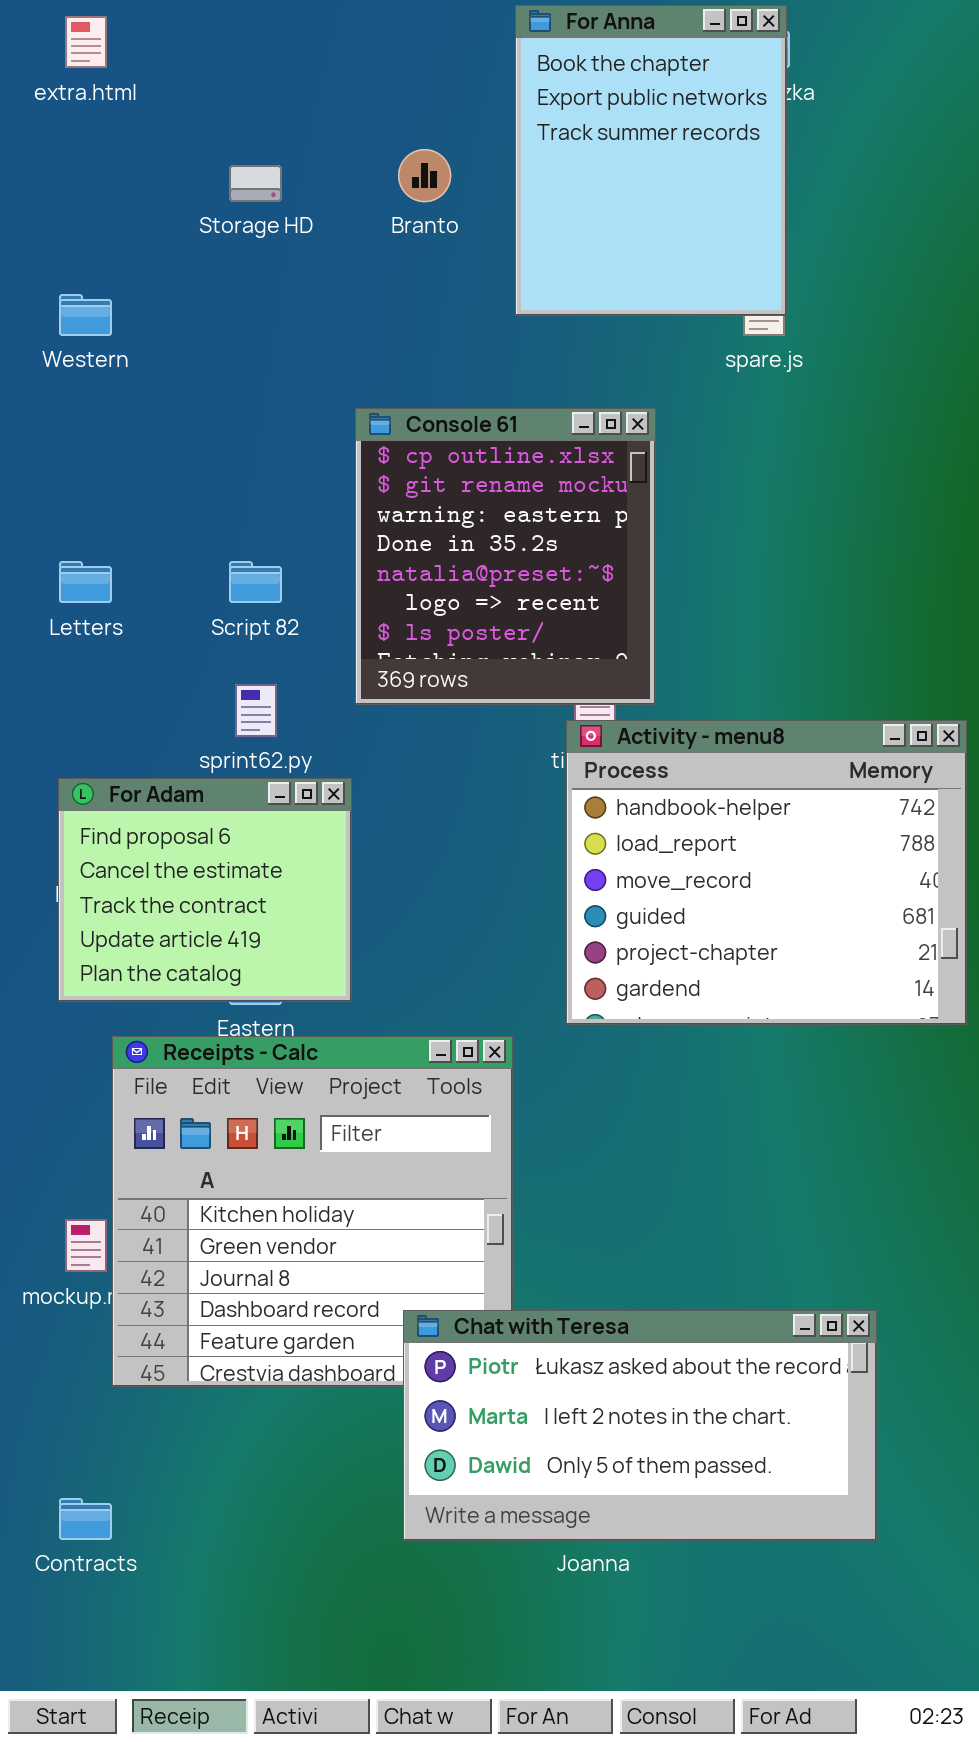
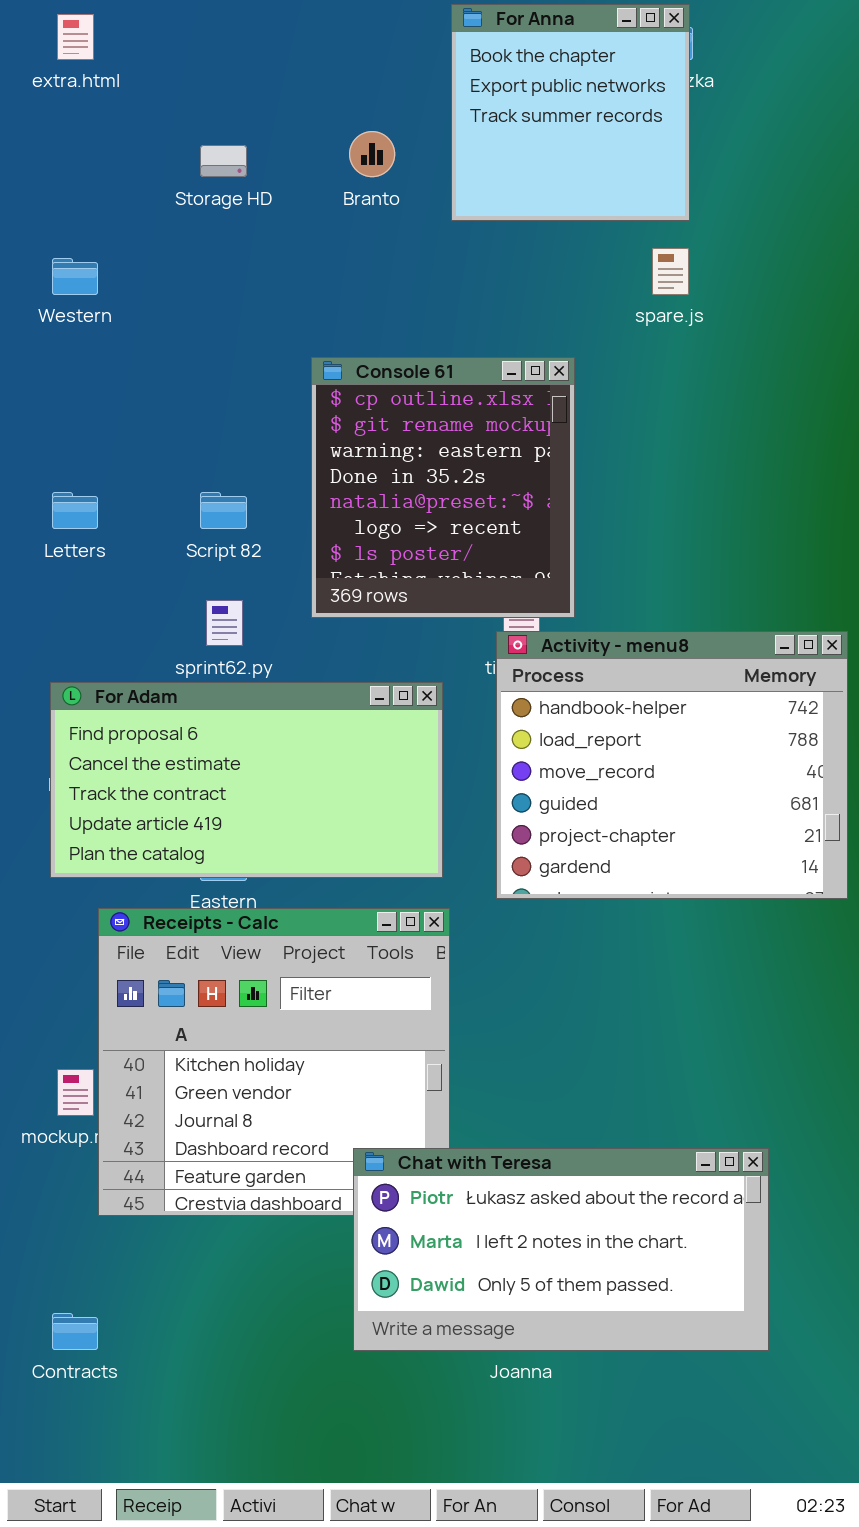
For Anna: [515,5,787,316] -> [451,4,690,221], resized
For Adam: [58,778,352,1002] -> [50,682,443,878], resized

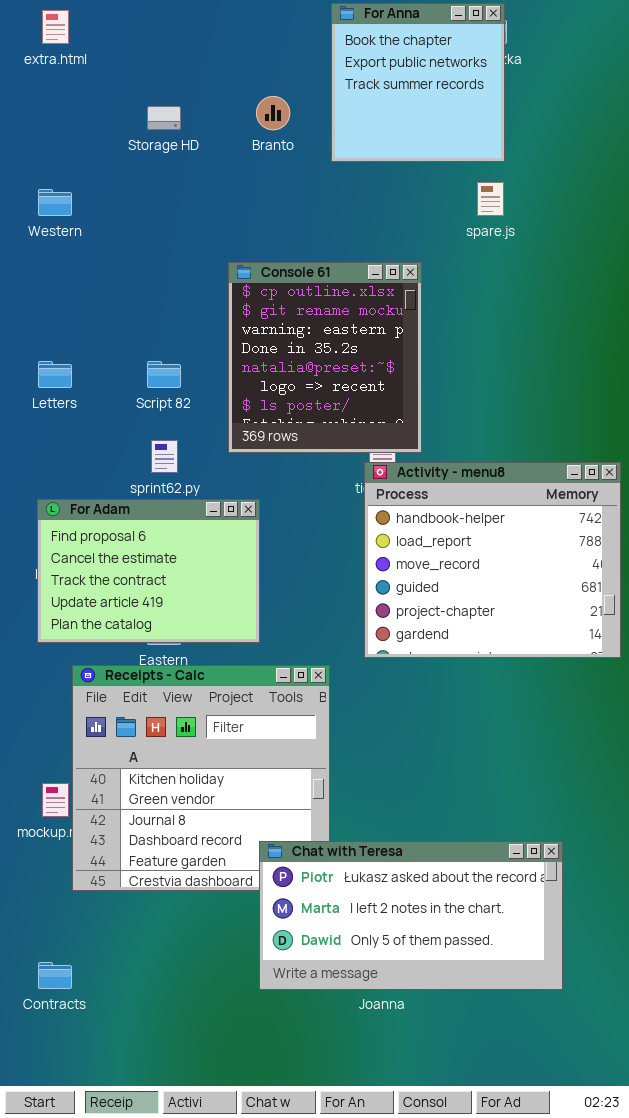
For Adam: [50,682,443,878] -> [37,499,260,643], resized

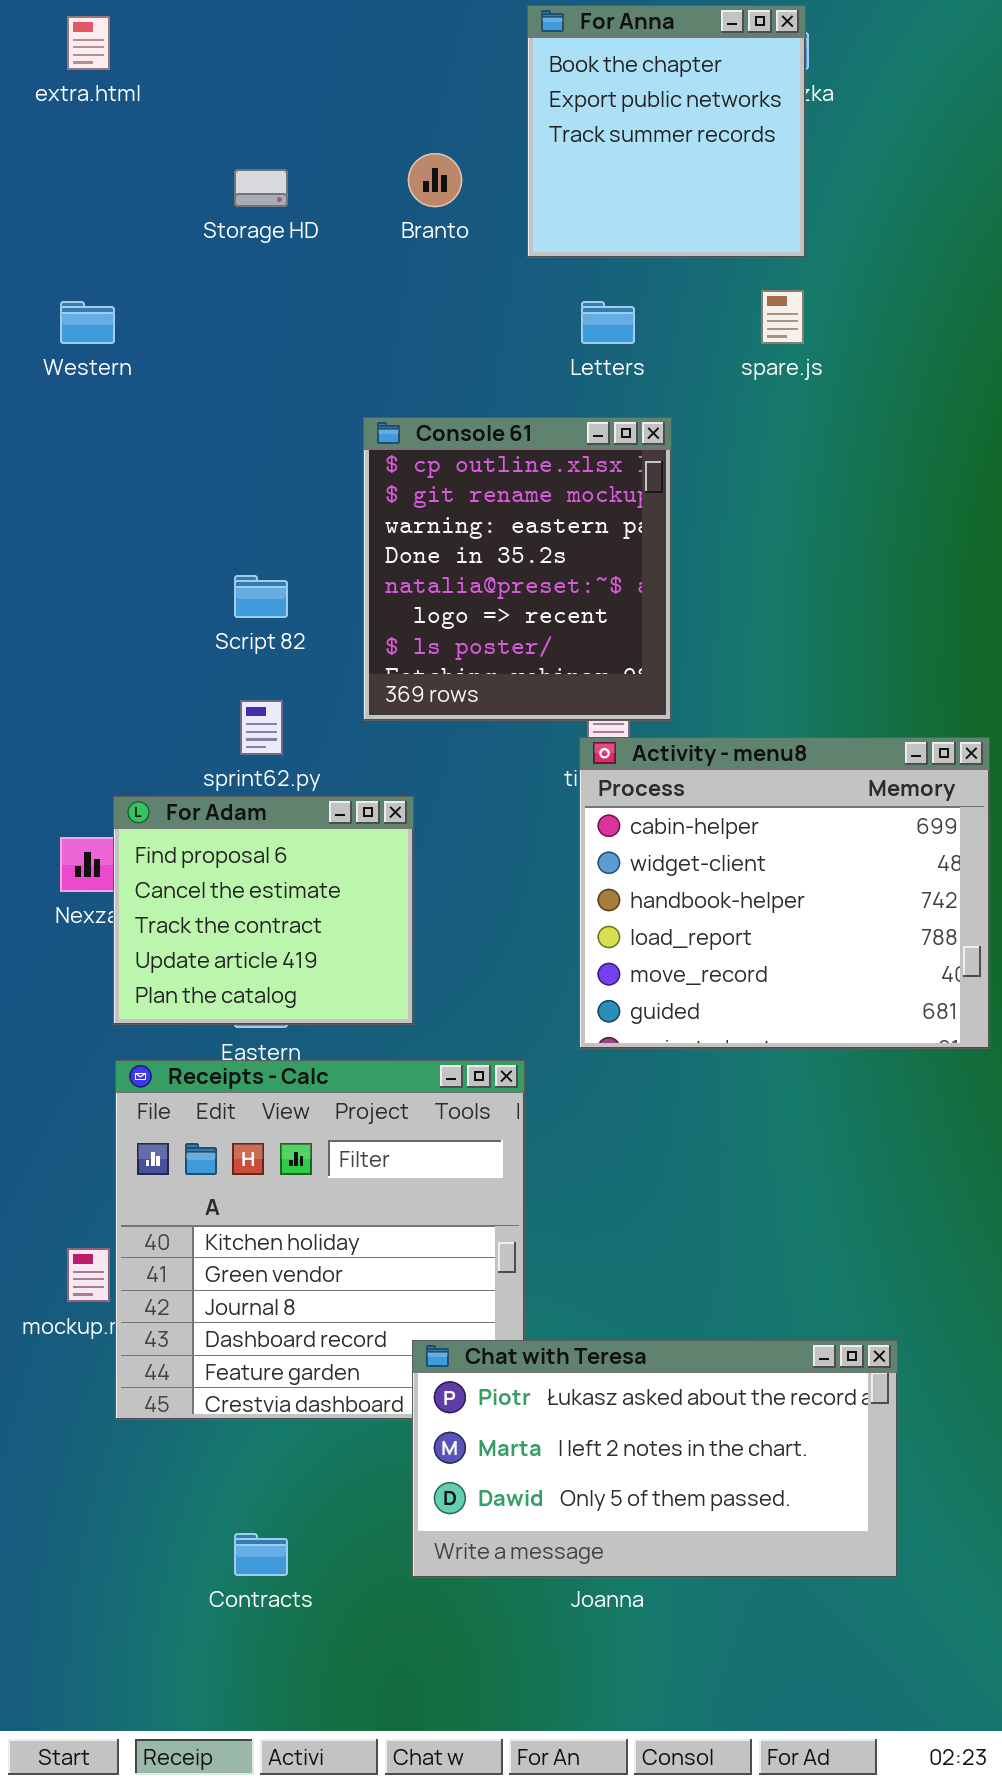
Letters: [38,361,72,388] -> [581,301,635,344], moved
Activity - menu8: [364,462,621,658] -> [579,737,990,1049], scrolled up 2 rows
For Adam: [37,499,260,643] -> [113,796,414,1025], resized
Contracts: [38,962,72,989] -> [234,1533,288,1576], moved

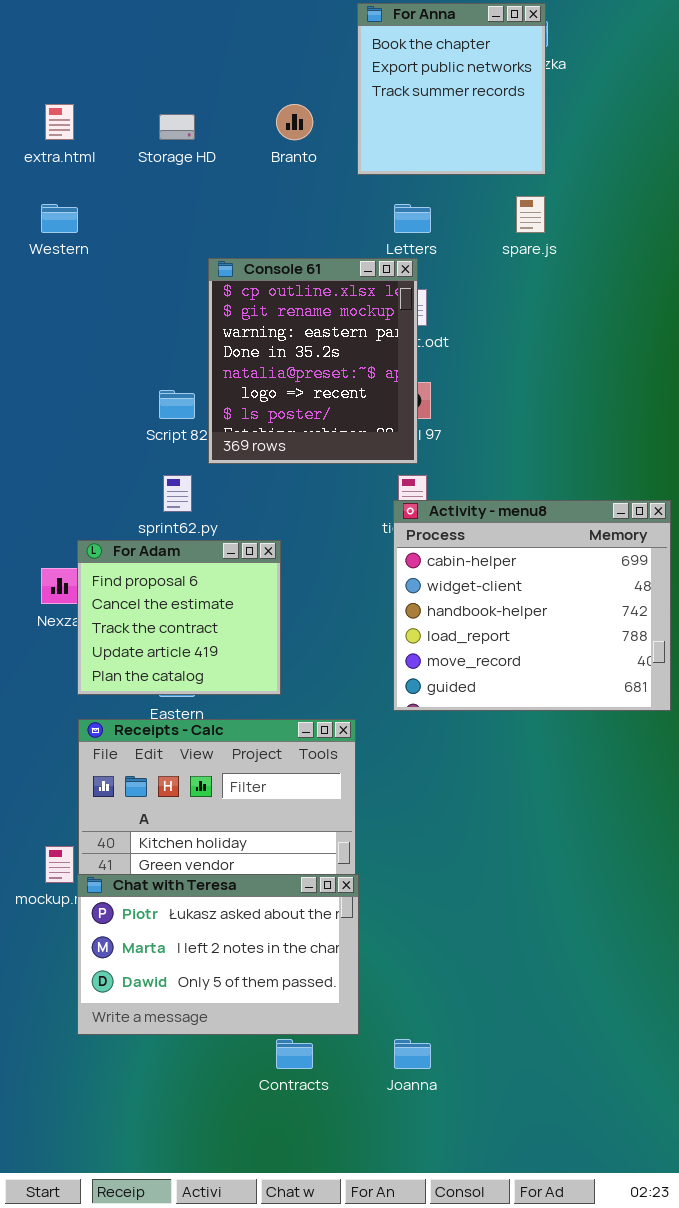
extra.html: [67,16,110,70] -> [45,104,74,140], moved
Console 61: [363,417,672,721] -> [208,258,418,464], moved
Chat with Teresa: [412,1340,898,1578] -> [77,874,359,1035], moved, resized
Contracts: [234,1533,288,1576] -> [276,1039,313,1069], moved

